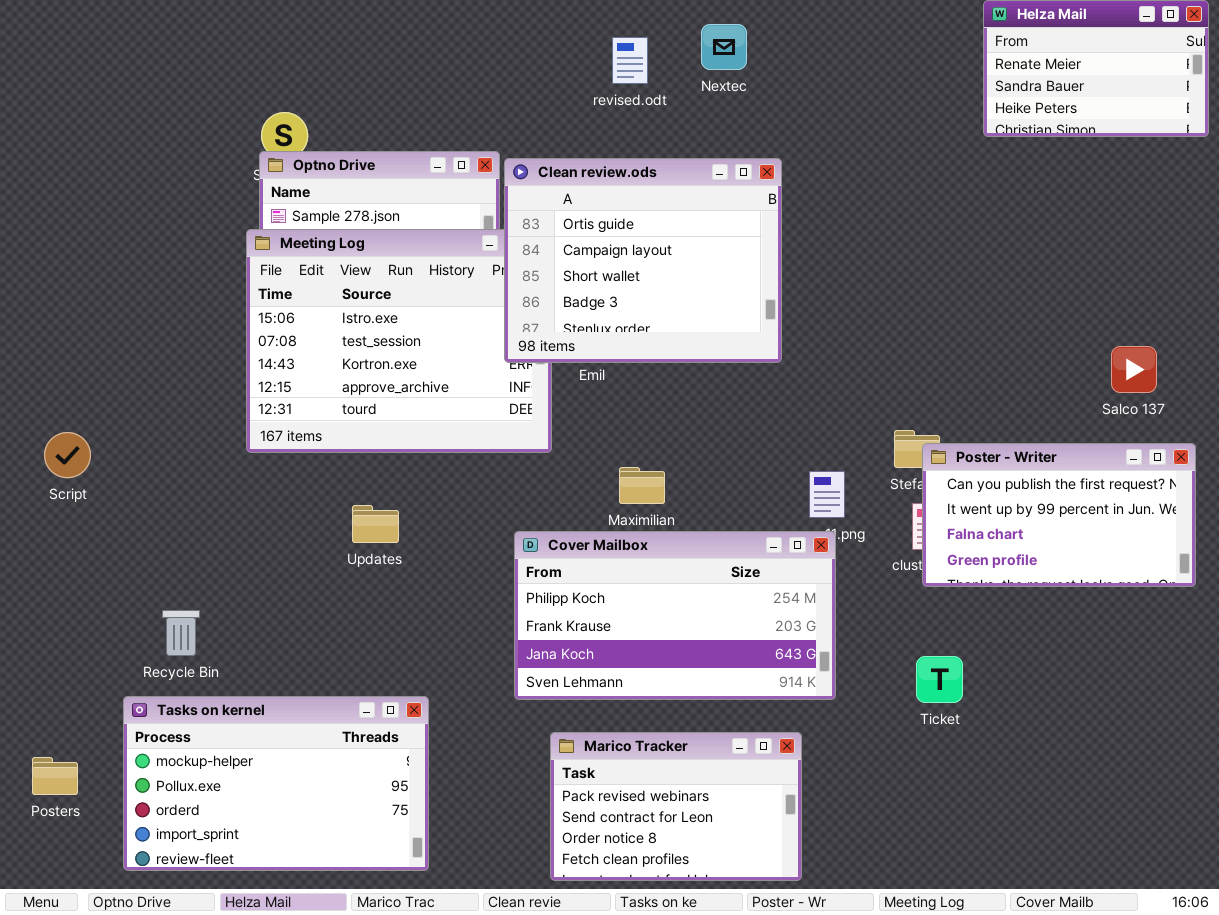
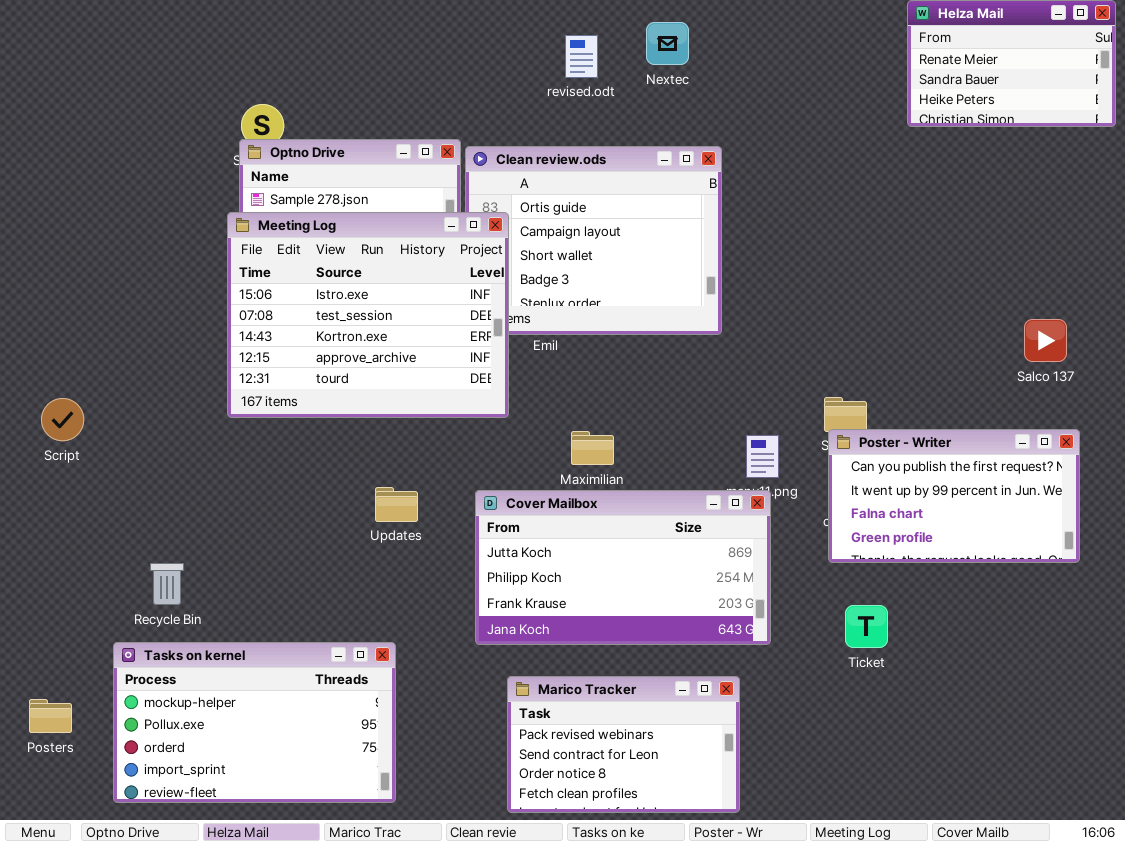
Meeting Log: [246,229,552,453] -> [227,212,509,418], raised
Poster - Writer: [922,443,1196,587] -> [828,429,1080,563], moved
Updates: [352,505,399,543] -> [375,487,418,522], moved
Cover Mailbox: [514,531,836,700] -> [475,490,771,645], scrolled up 1 row

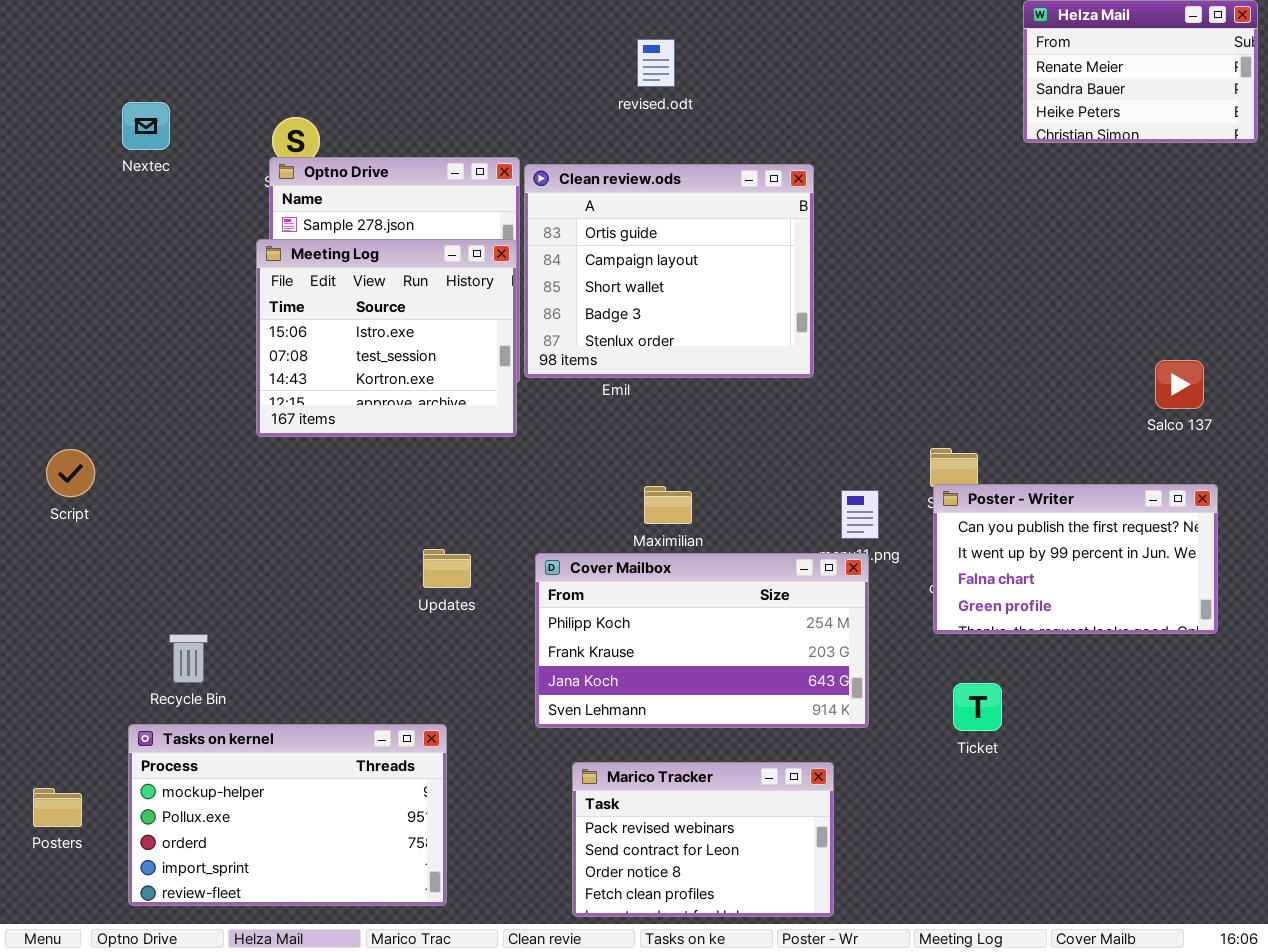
Nextec: [646,22,689,65] -> [122,102,170,150], moved
Meeting Log: [227,212,509,418] -> [256,239,517,437], resized
Cover Mailbox: [475,490,771,645] -> [535,553,869,728], scrolled down 1 row

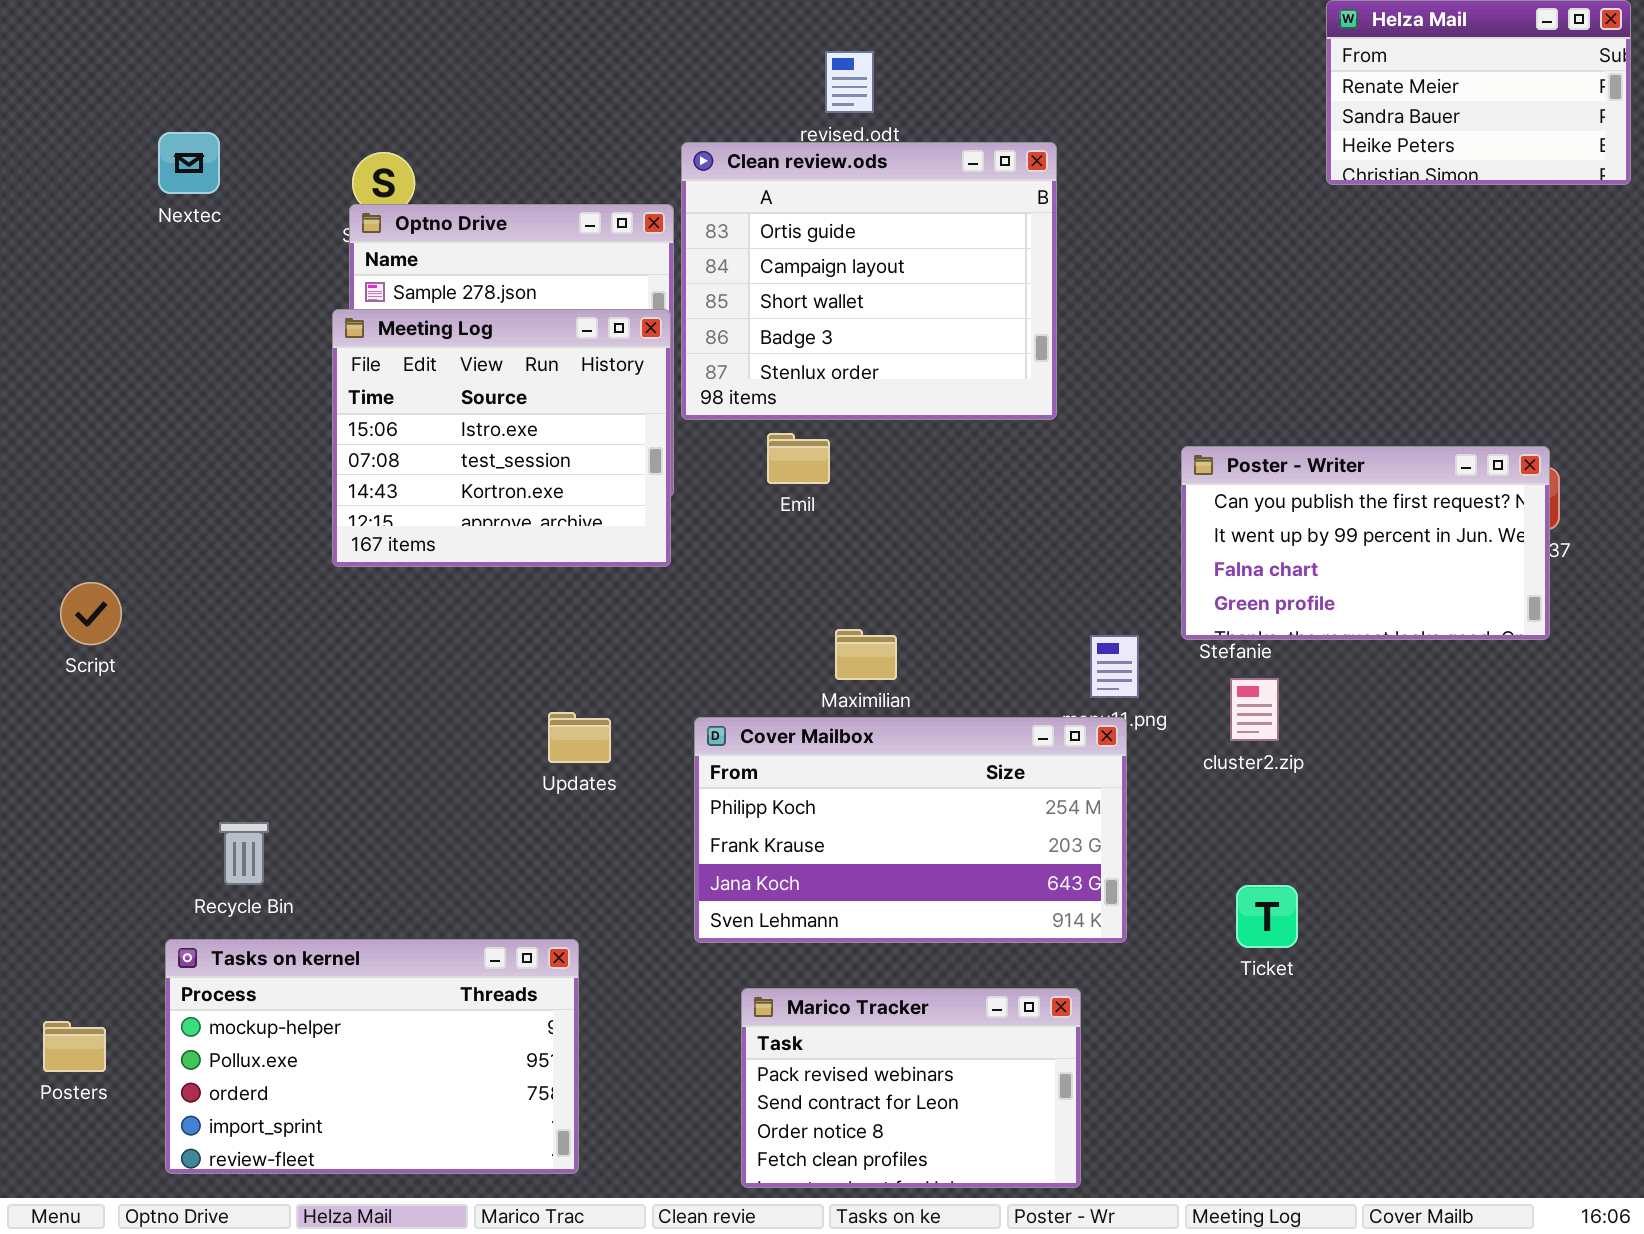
Clean review.ods: [524,164,814,378] -> [681,142,1057,420], moved
Poster - Writer: [933,484,1218,634] -> [1181,446,1550,640], moved

